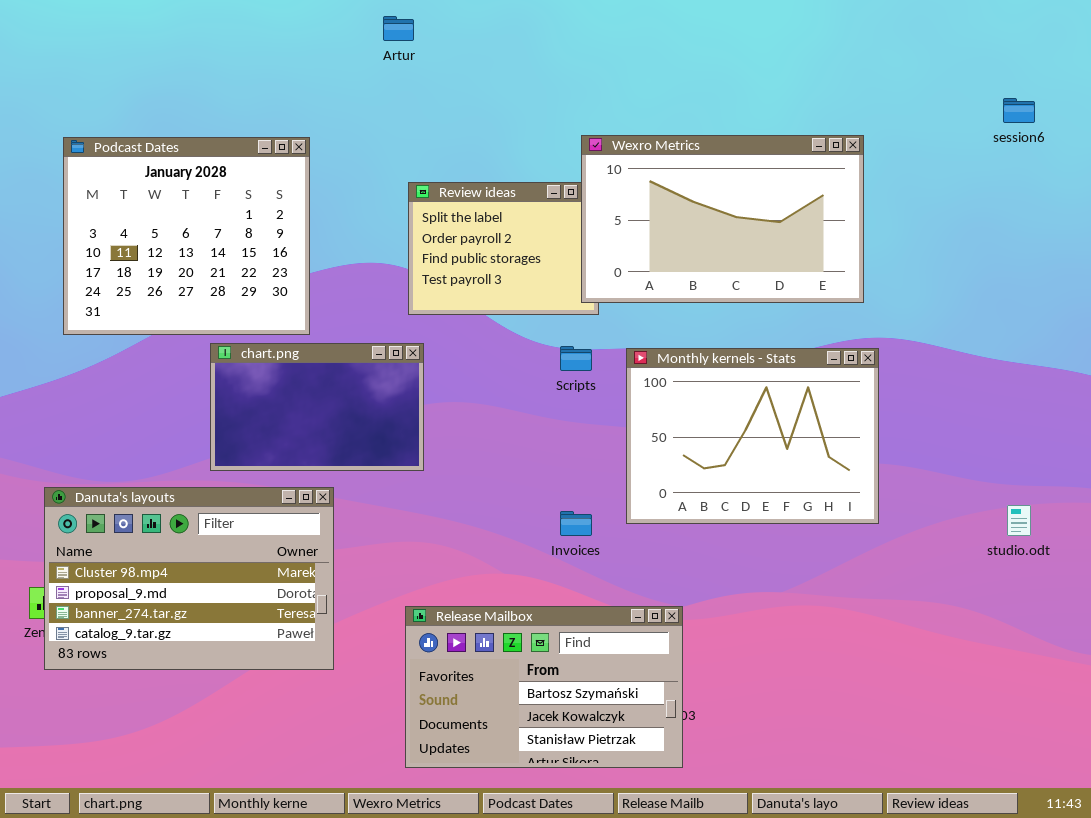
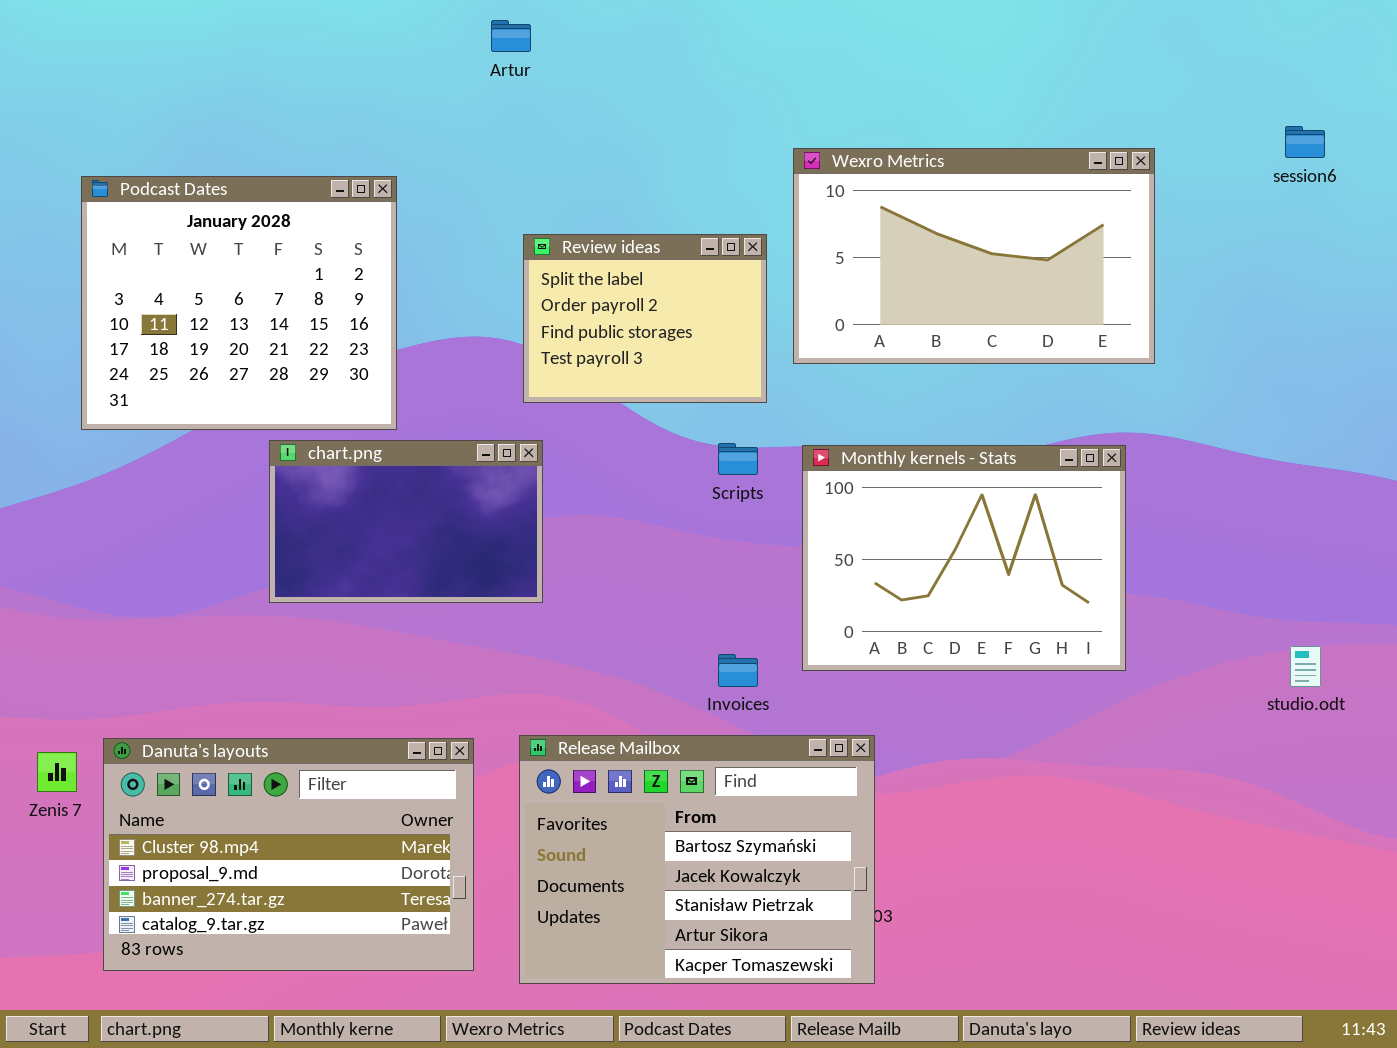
Wexro Metrics: [581,135,864,303] -> [793,148,1155,364], moved
Danuta's layouts: [44,487,334,670] -> [103,738,474,971], moved
Release Mailbox: [405,606,683,768] -> [519,735,875,984], resized

